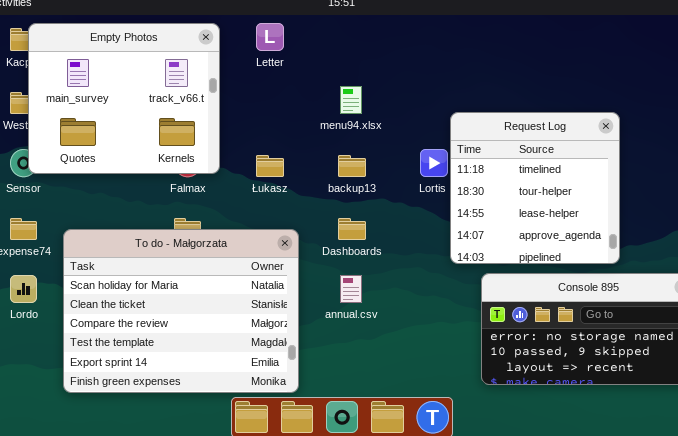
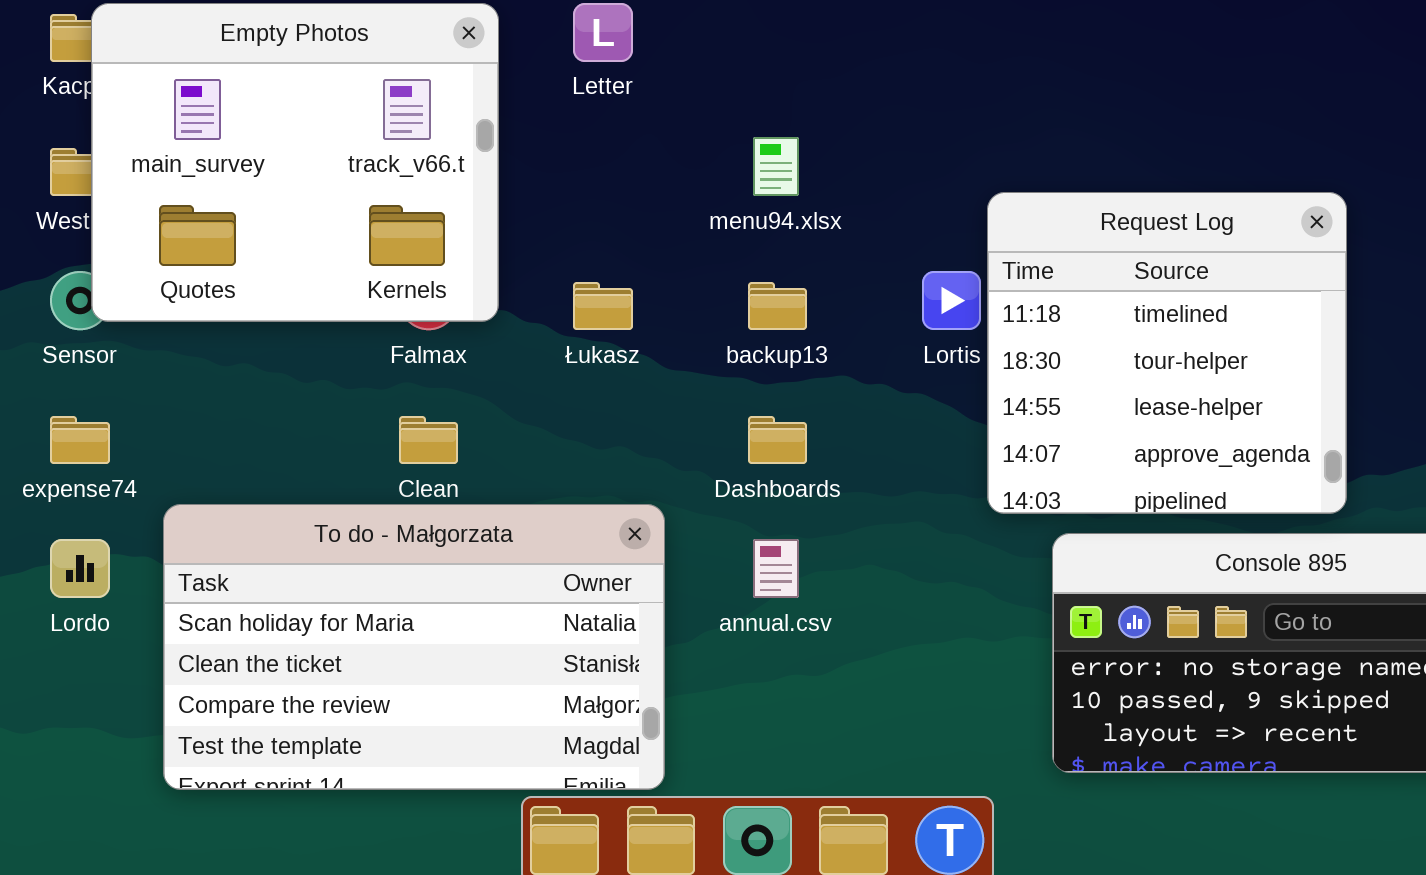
To do - Małgorzata: [63,229,299,393] -> [163,504,665,790], resized

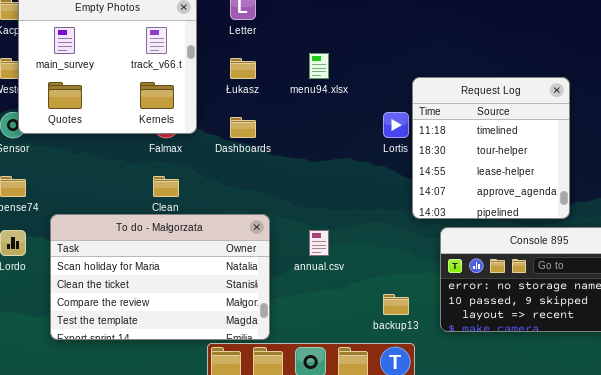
Łukasz: [573,282,633,330] -> [230,58,256,79], moved
backup13: [748,282,807,330] -> [383,294,409,315], moved
Dashboards: [748,416,807,464] -> [230,117,256,138], moved

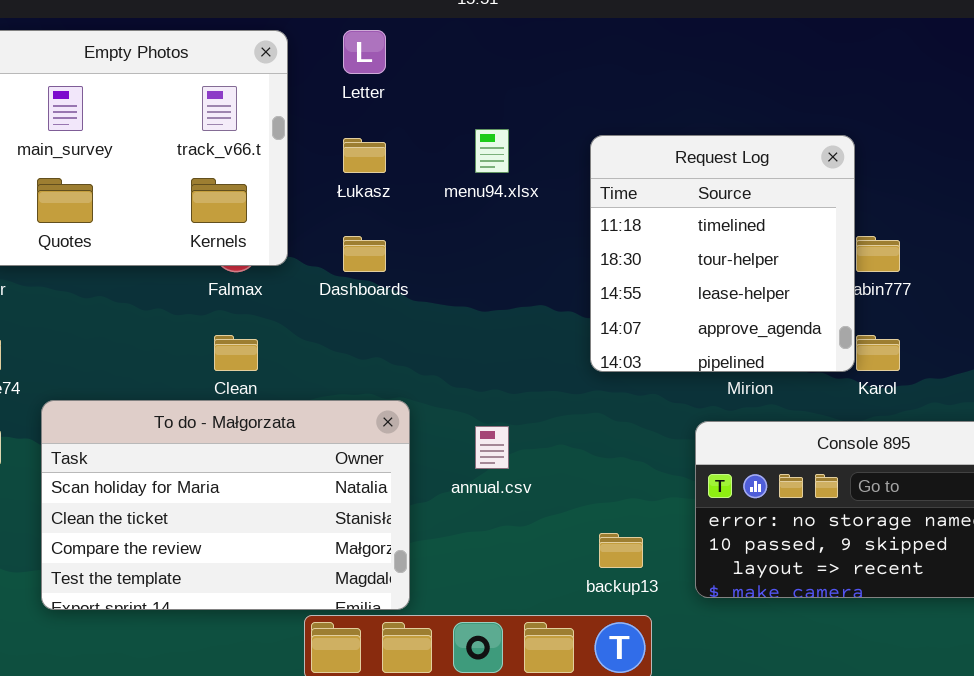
Request Log: [412,77,570,219] -> [590,135,855,372], moved

